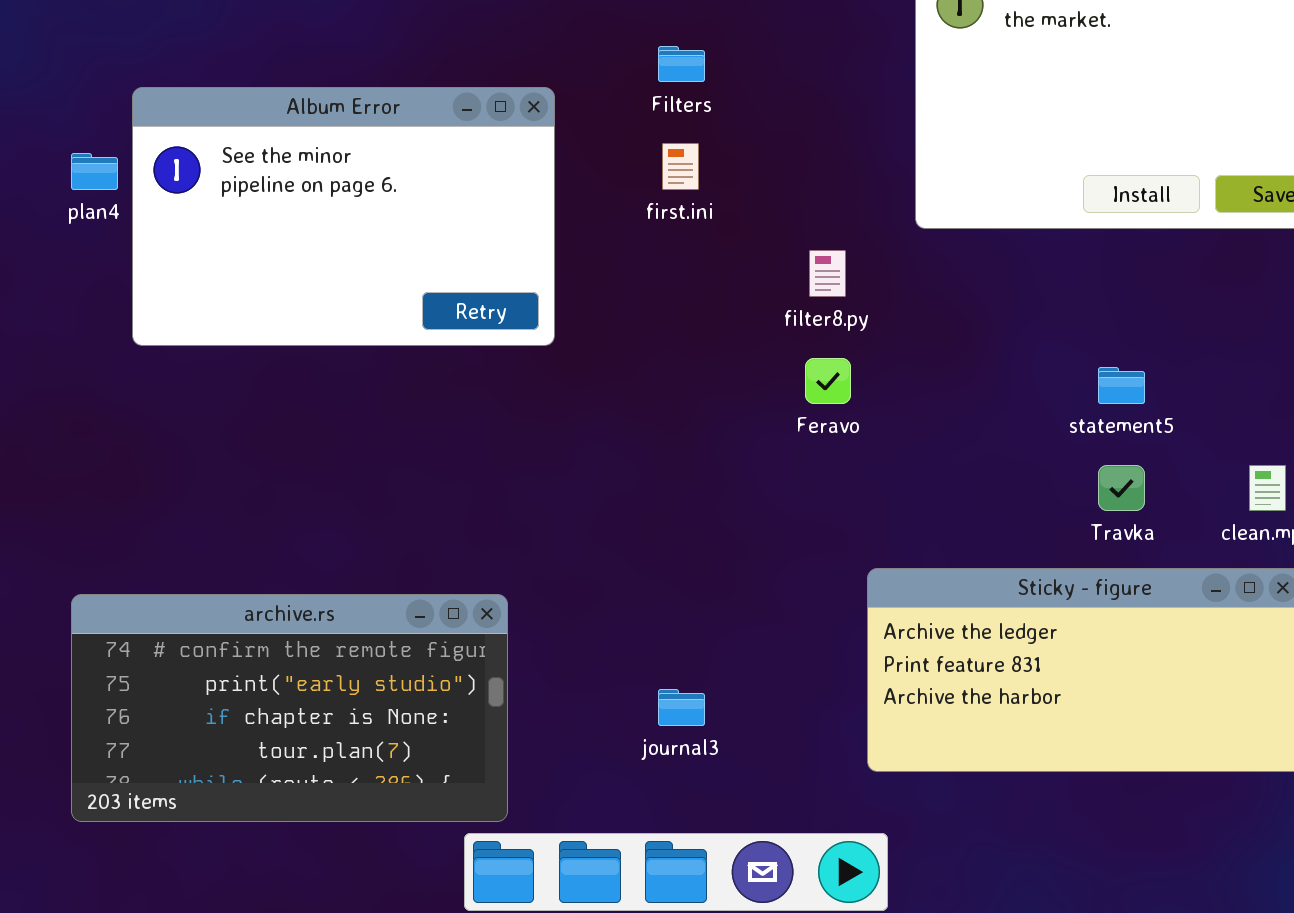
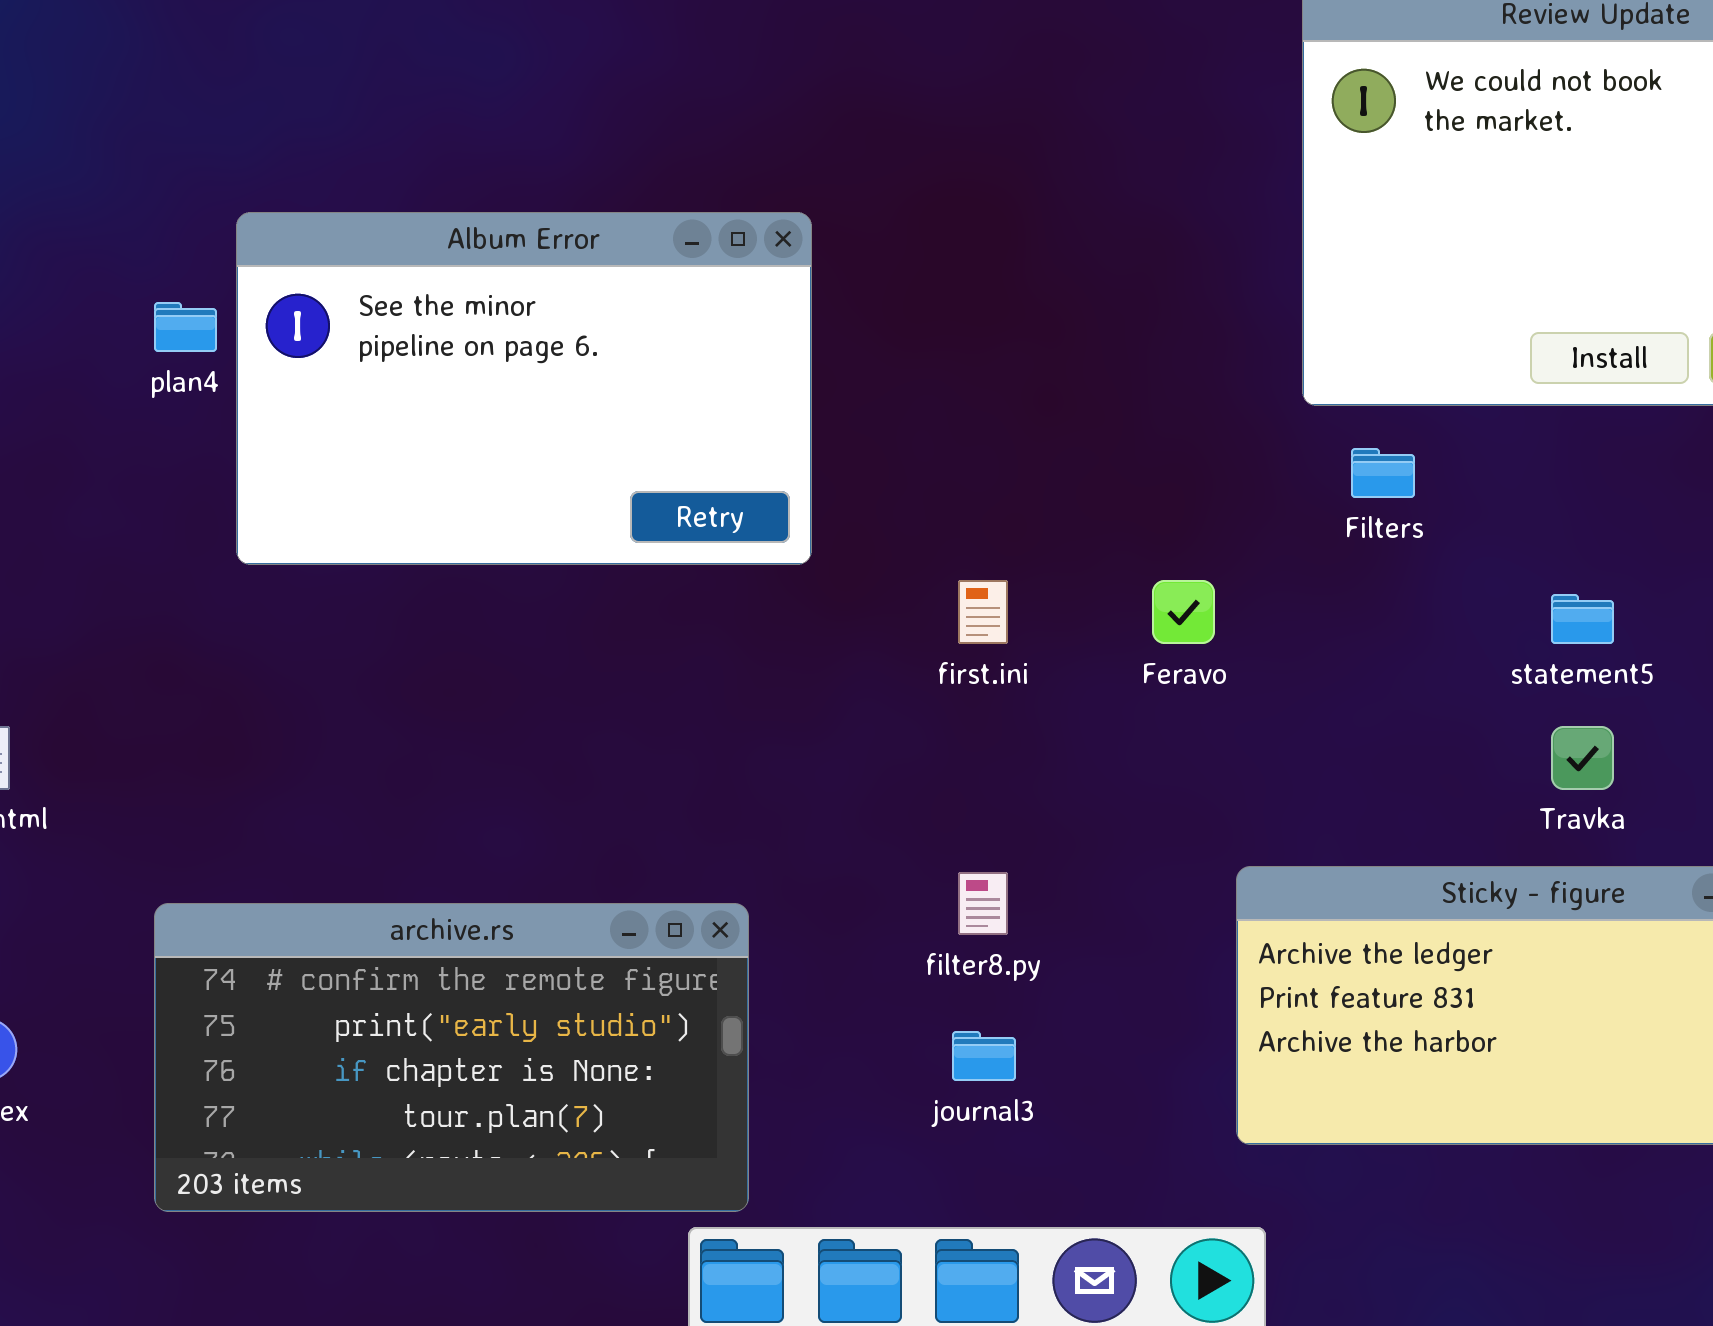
Filters: [658,46,705,82] -> [1351,448,1415,498], moved
first.ini: [662,143,699,190] -> [958,580,1008,644], moved
filter8.py: [809,250,846,297] -> [958,872,1008,935], moved

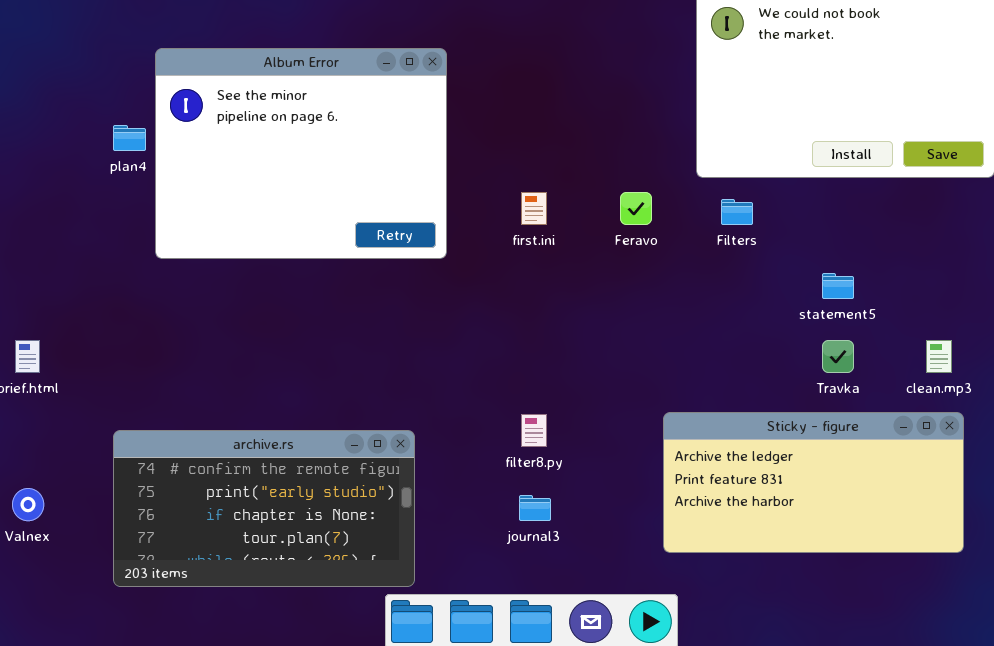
Album Error: [236,212,812,565] -> [155,48,447,259], resized
first.ini: [958,580,1008,644] -> [521,192,547,225], moved
Feravo: [1152,580,1215,644] -> [620,192,652,225], moved

